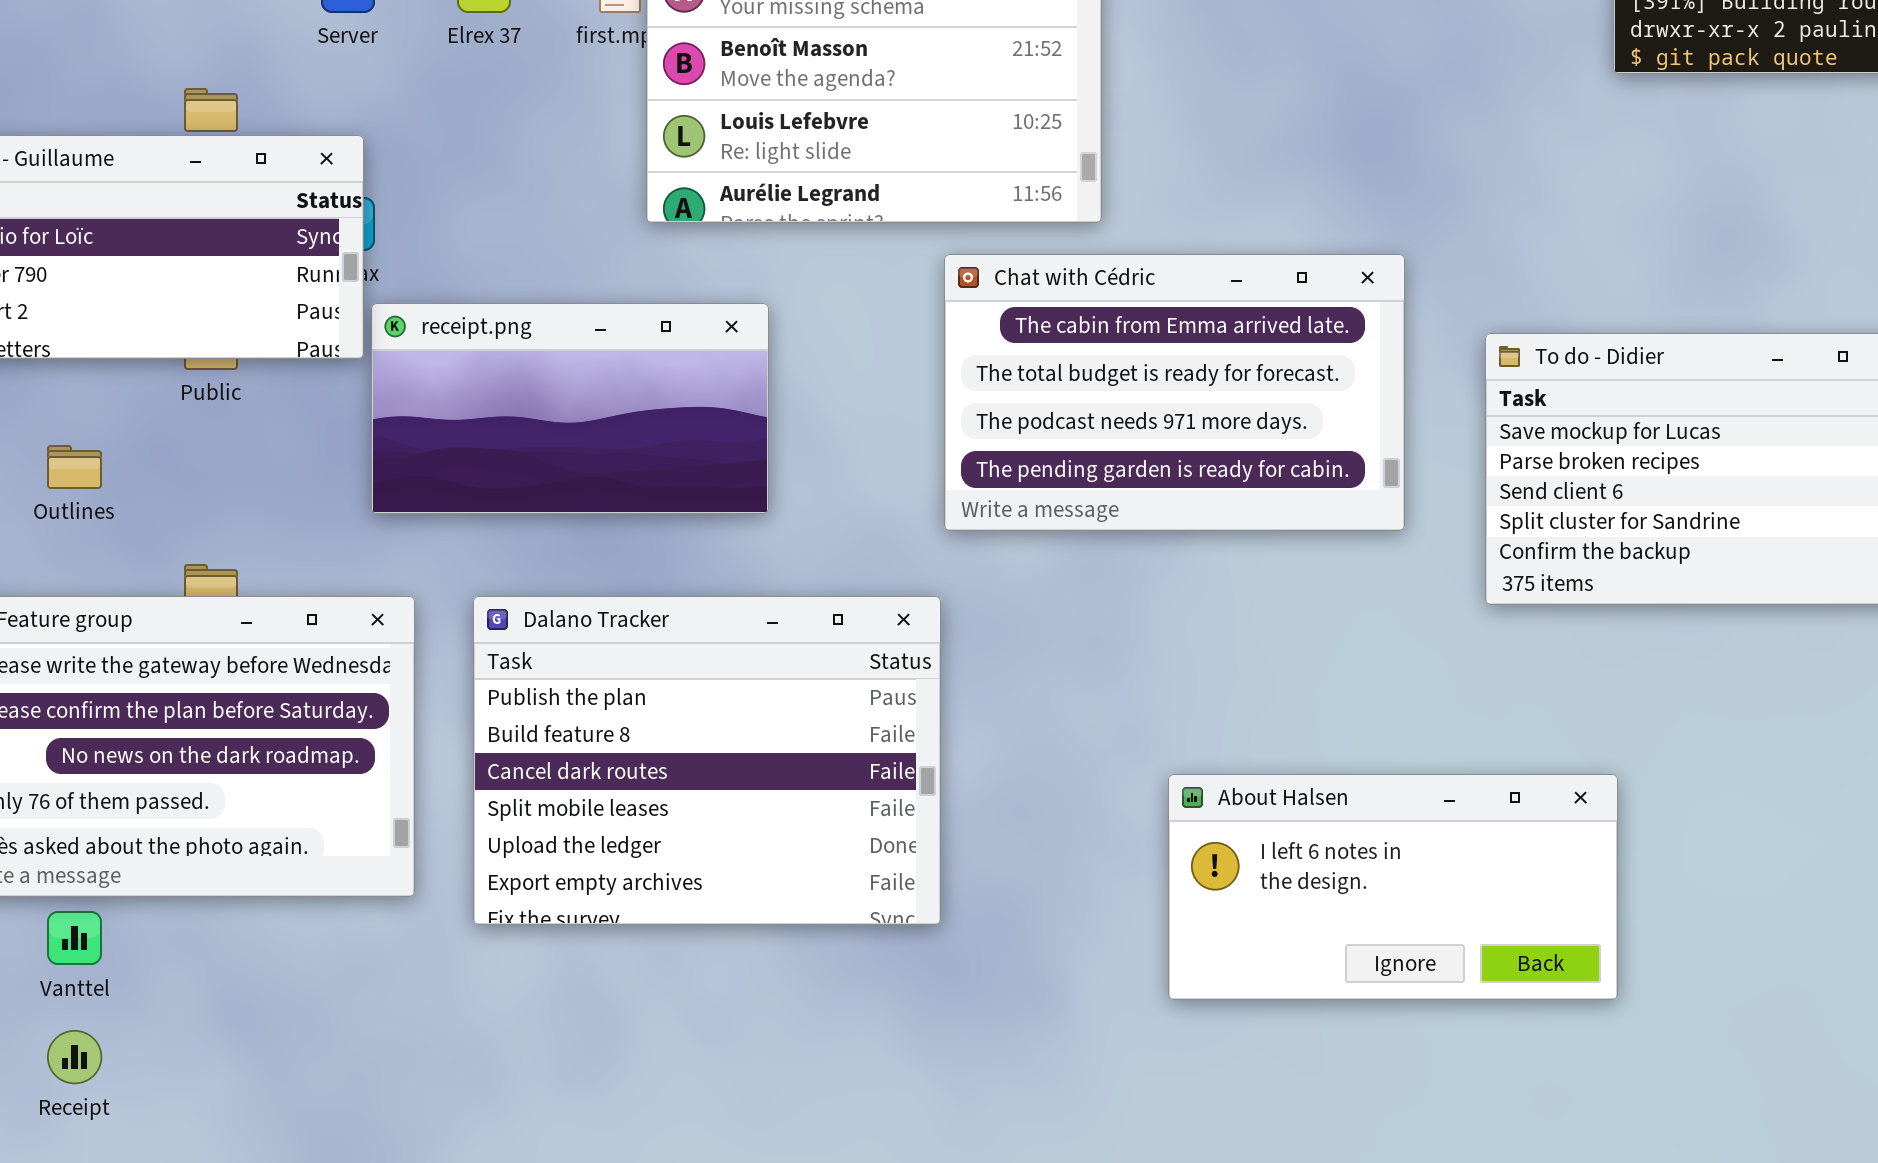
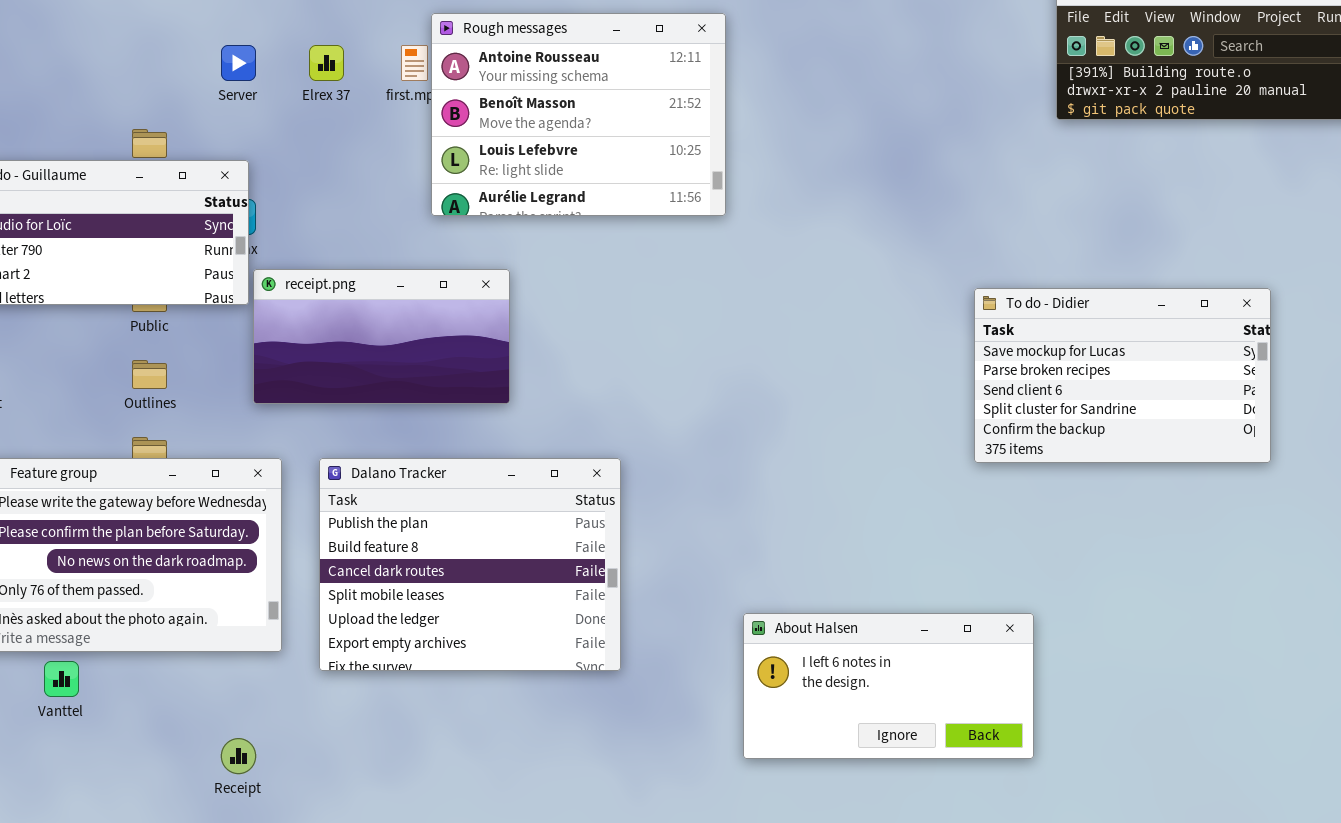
Chat with Cédric: [944,254,1405,531] -> none, closed
Outlines: [47,445,102,489] -> [132,360,167,389], moved
About Halsen: [1168,774,1618,1000] -> [743,613,1034,759], moved
Receipt: [47,1030,102,1084] -> [221,738,256,774], moved

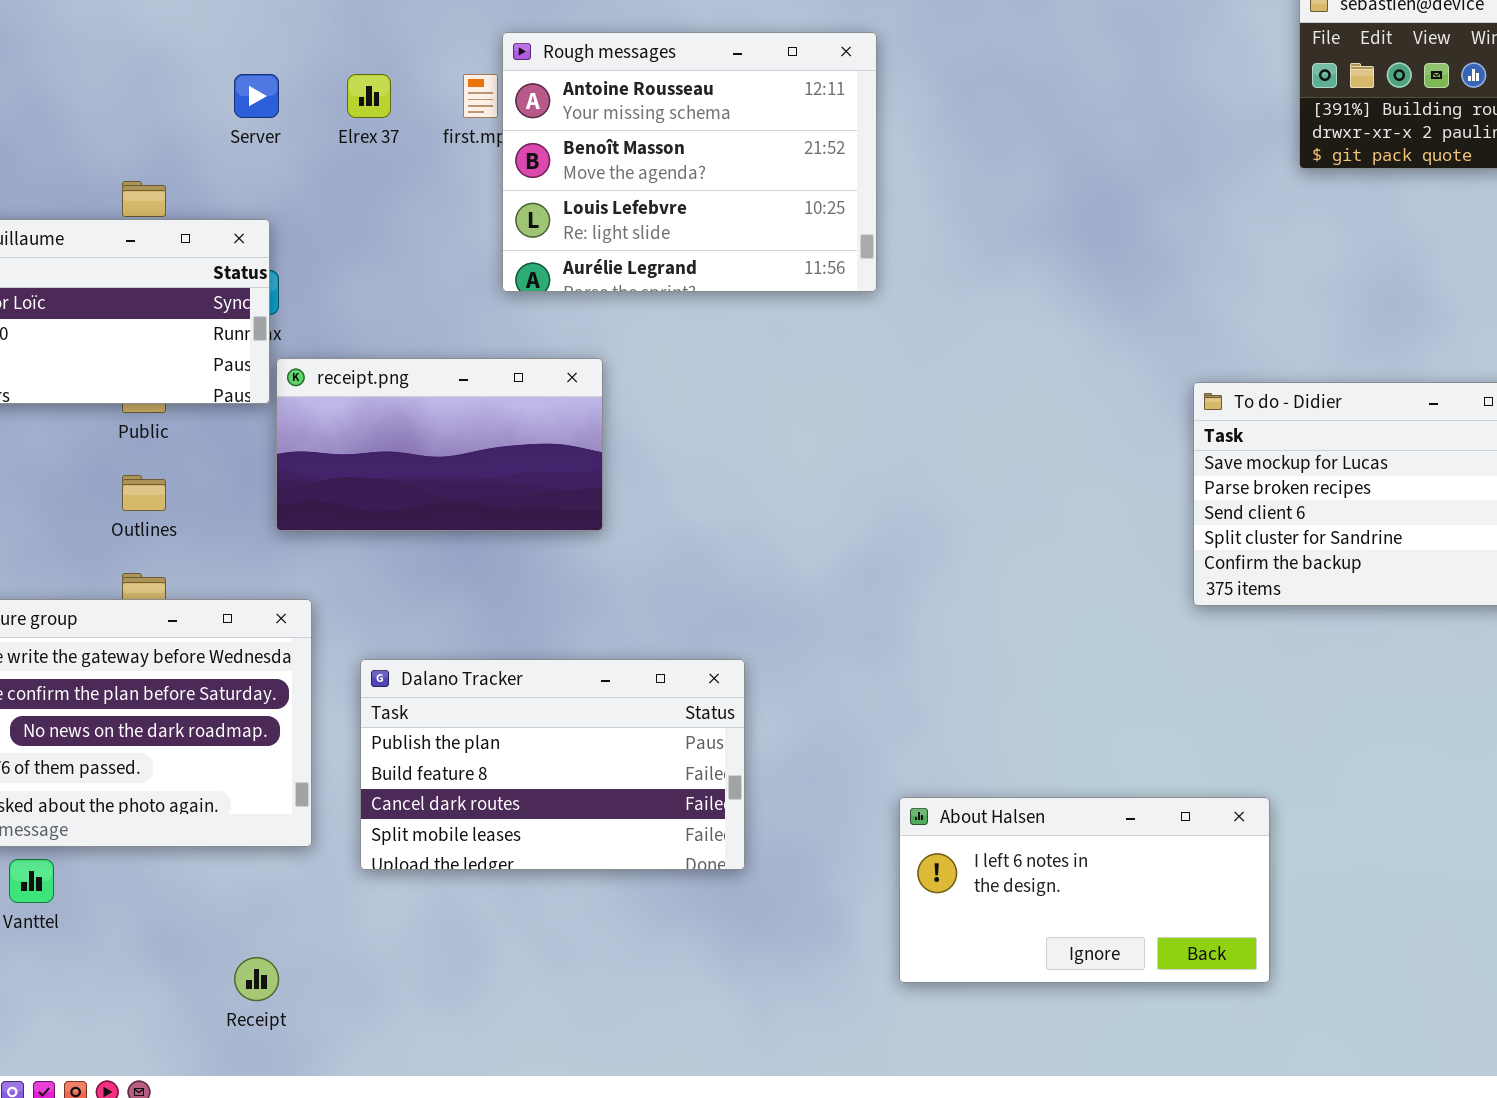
Dalano Tracker: [319,458,621,671] -> [360,659,745,870], resized

